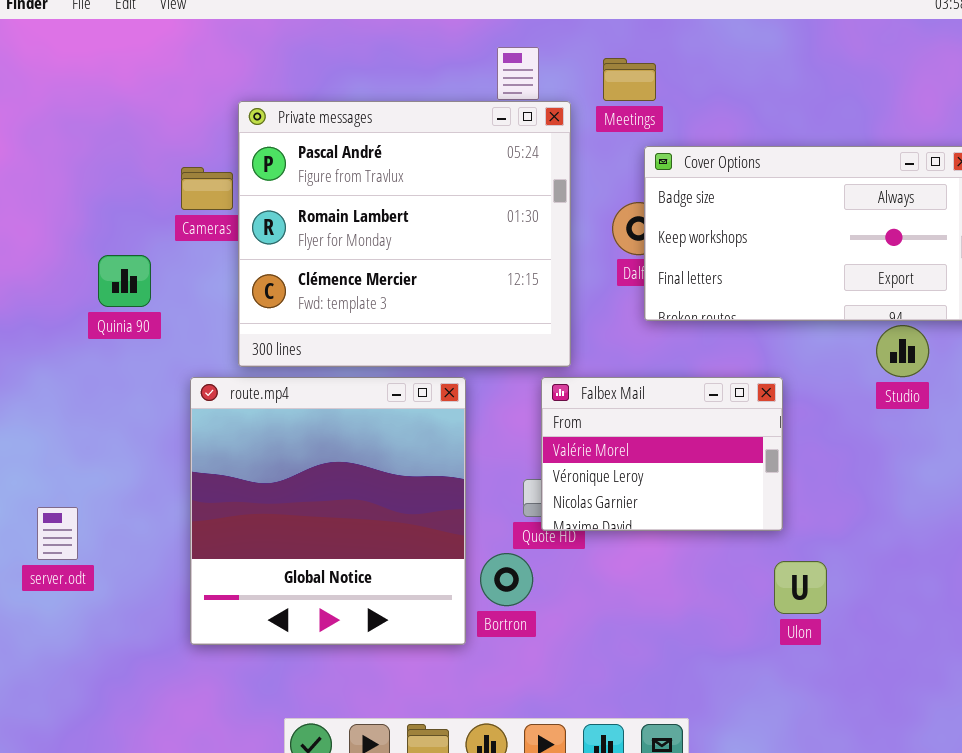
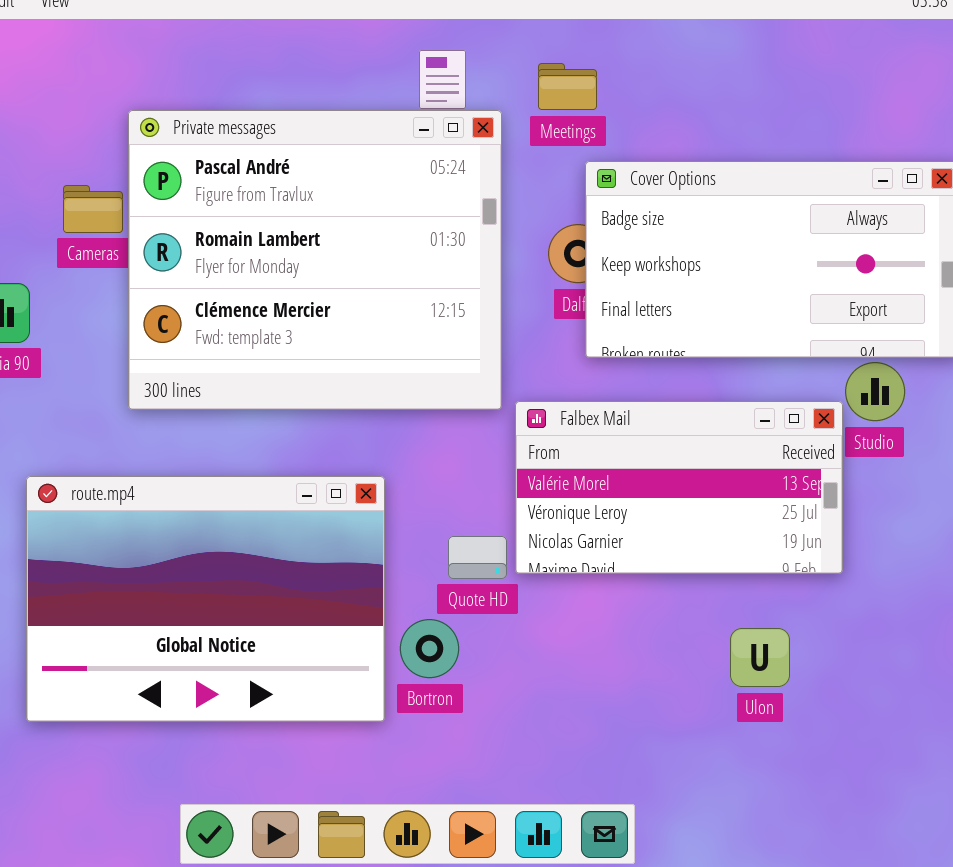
route.mp4: [190,377,466,645] -> [26,476,385,722], resized
Falbex Mail: [541,377,783,531] -> [515,401,843,574], moved, resized

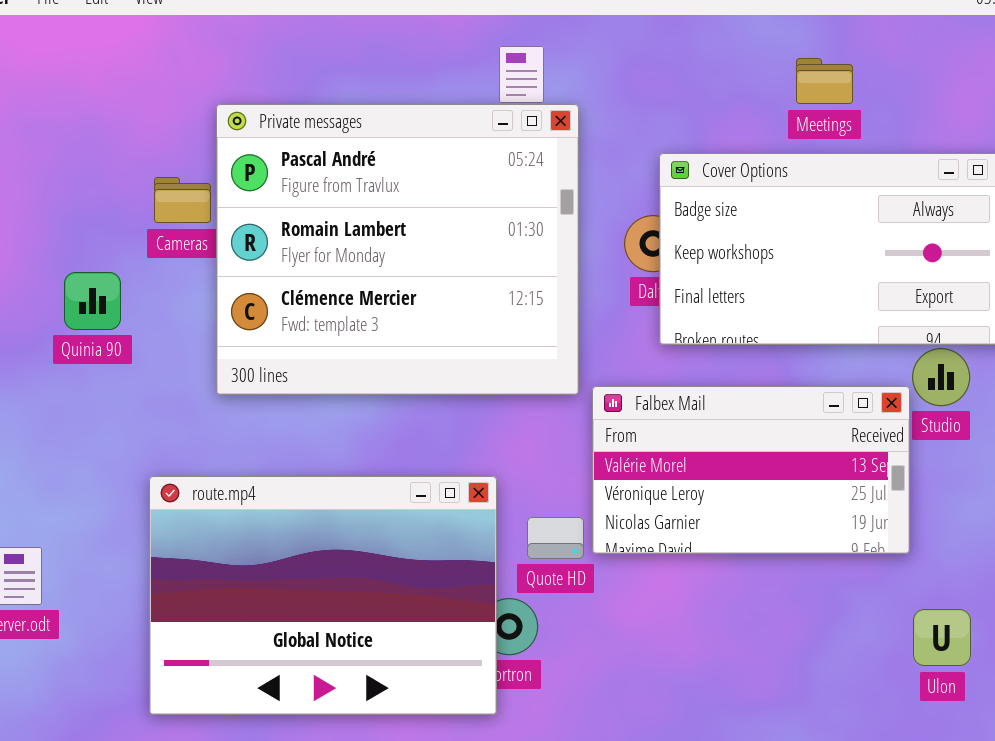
Meetings: [538,63,597,110] -> [796,58,853,104], moved
route.mp4: [26,476,385,722] -> [149,476,497,715], moved
Ulon: [730,628,790,687] -> [913,609,971,666], moved

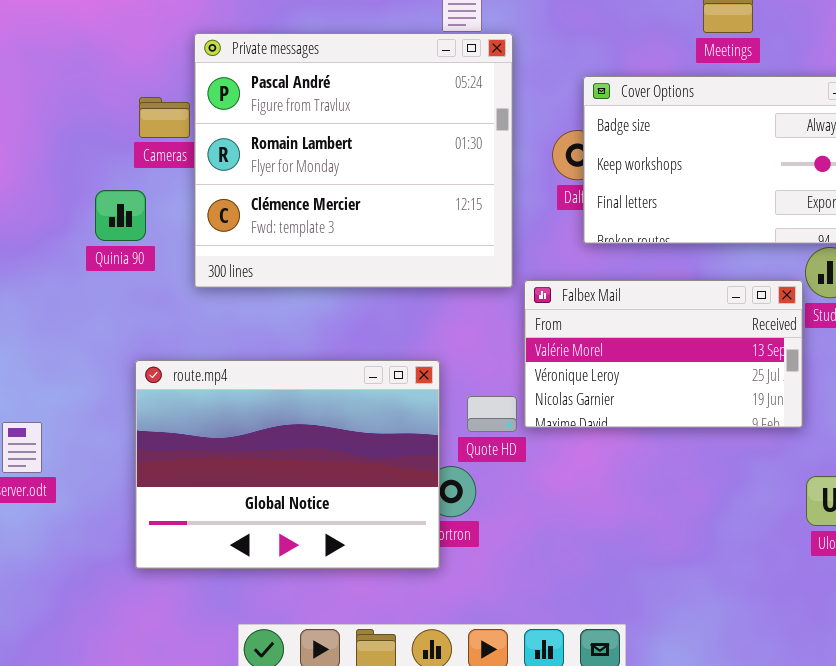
Quinia 90: [64,272,121,330] -> [95,190,146,241], moved

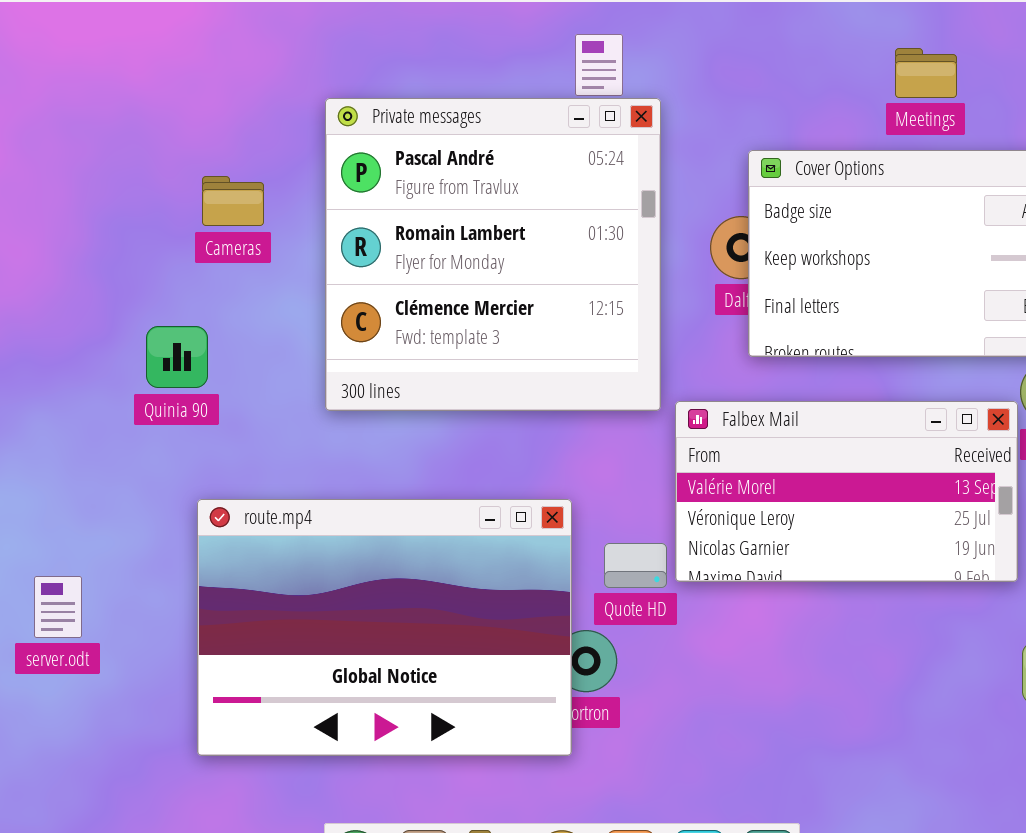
Private messages: [194,33,513,288] -> [325,98,661,411], resized
Quinia 90: [95,190,146,241] -> [146,326,208,388], moved

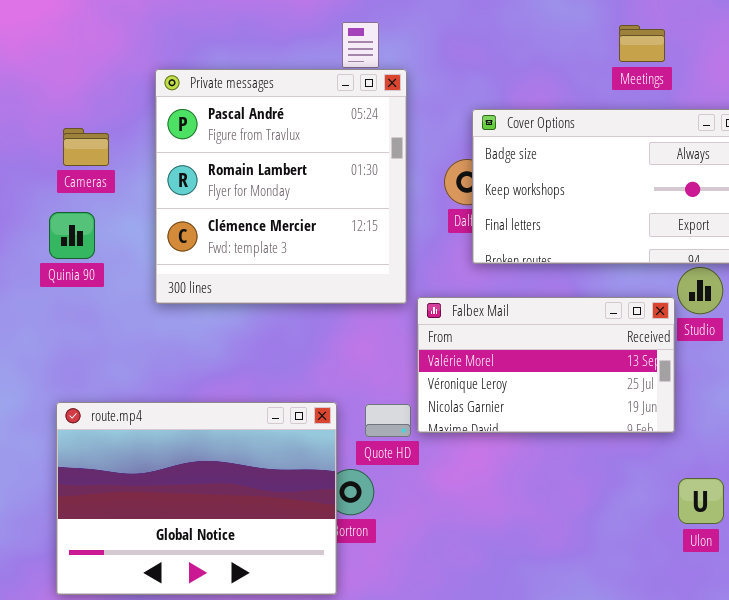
Meetings: [895,48,957,98] -> [619,25,665,62], moved
Quinia 90: [146,326,208,388] -> [49,212,95,259], moved
route.mp4: [197,499,572,756] -> [56,402,337,595], moved

